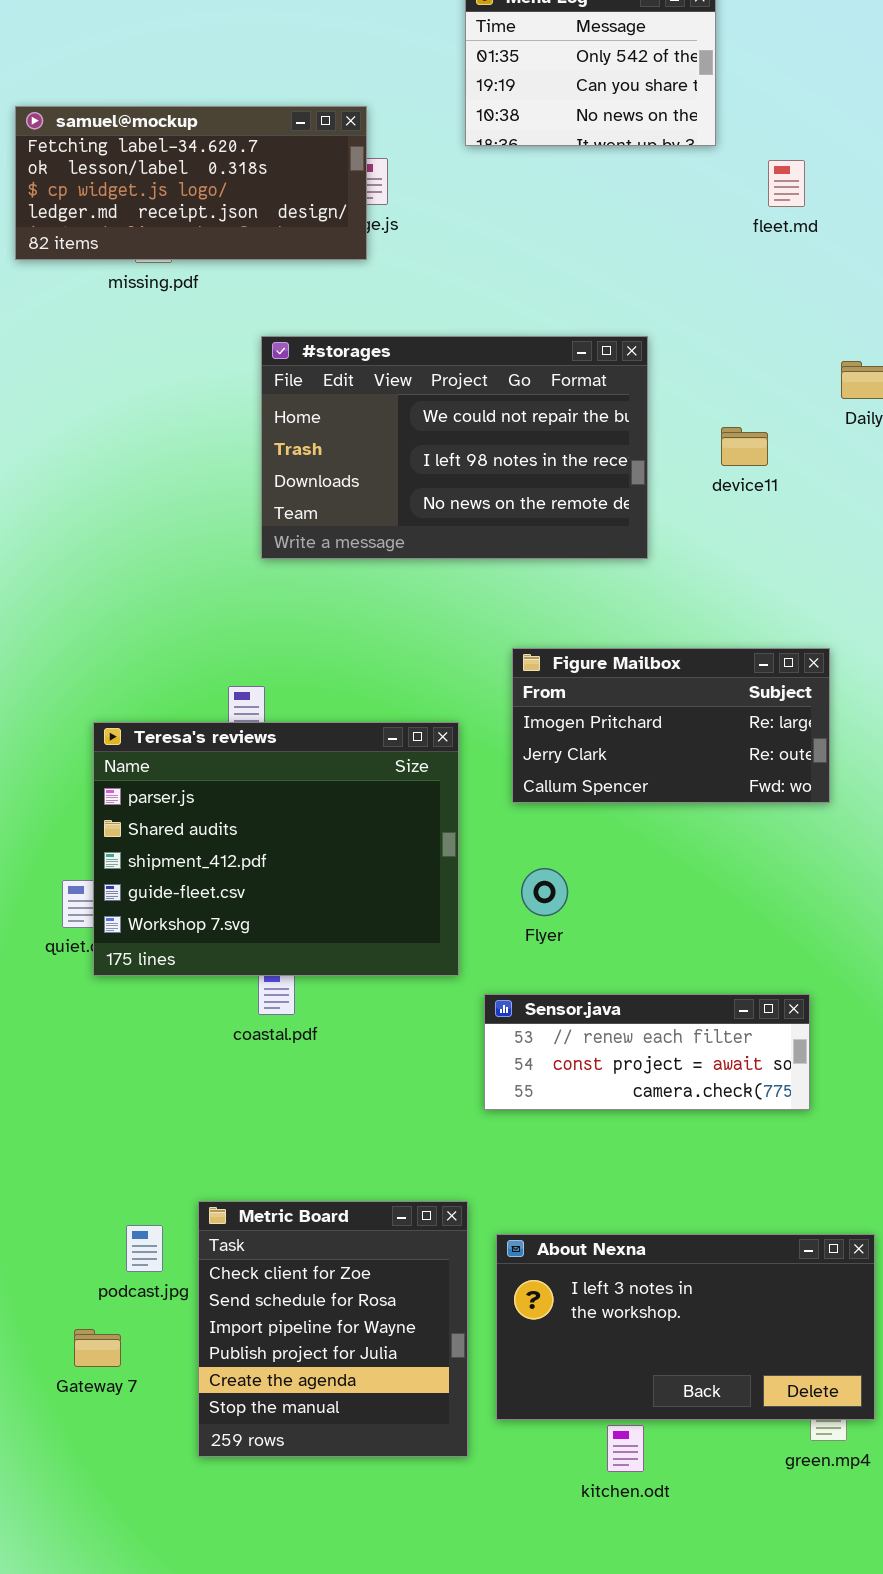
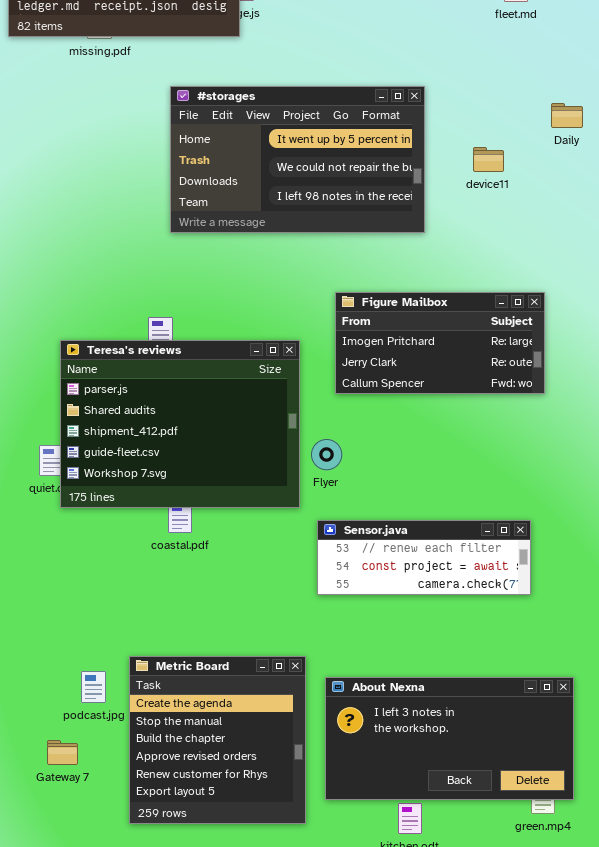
#storages: [261,336,648,559] -> [170,86,425,233], scrolled up 1 row
Flyer: [521,868,568,916] -> [311,439,342,470], moved
Metric Board: [198,1201,468,1457] -> [129,656,306,824], scrolled down 4 rows

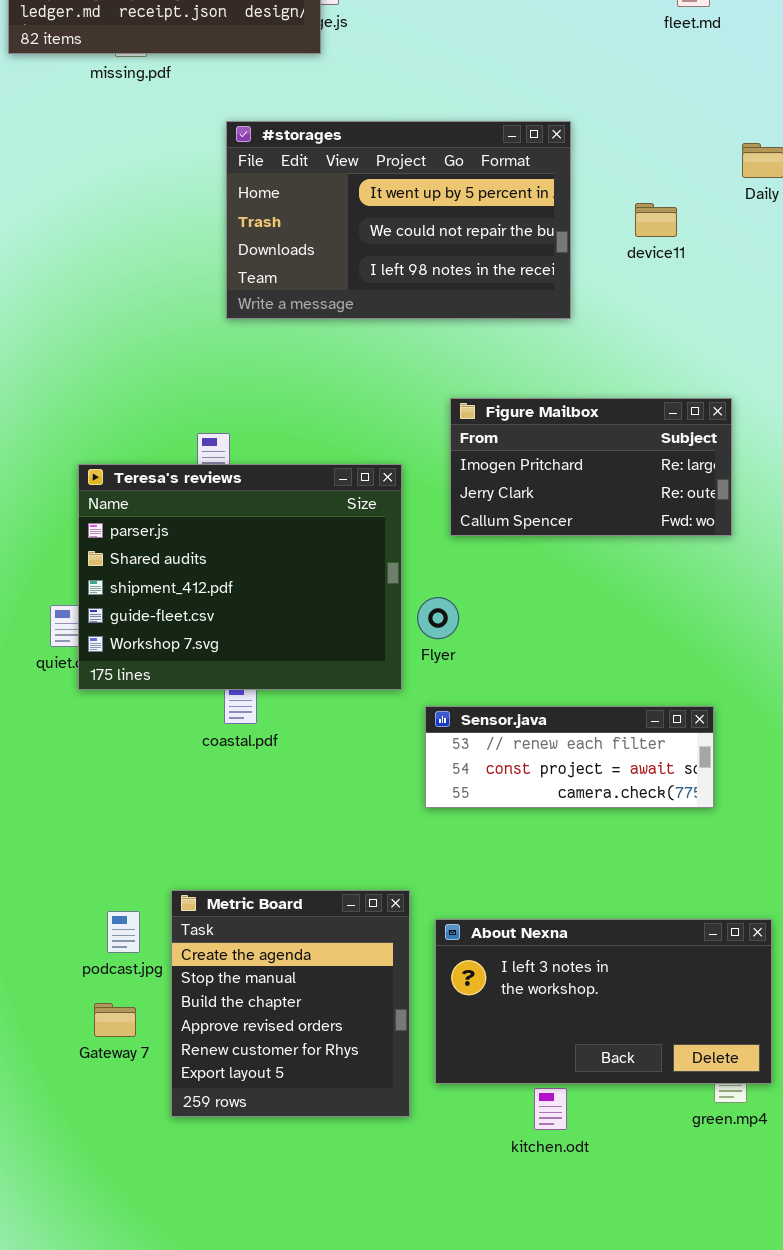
Gateway 7: [47,740,78,765] -> [94,1003,136,1037], moved

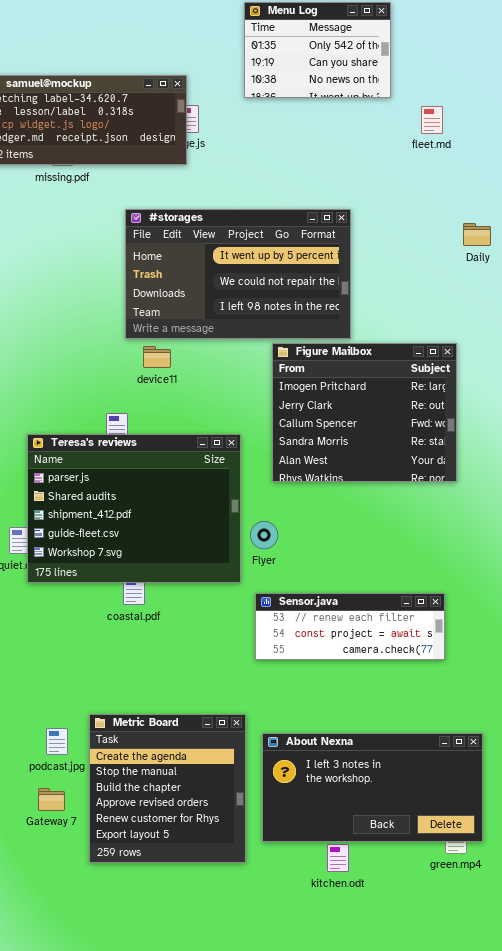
device11: [635,203,677,237] -> [143,346,171,368], moved
Figure Mailbox: [450,398,732,536] -> [272,343,457,482], resized

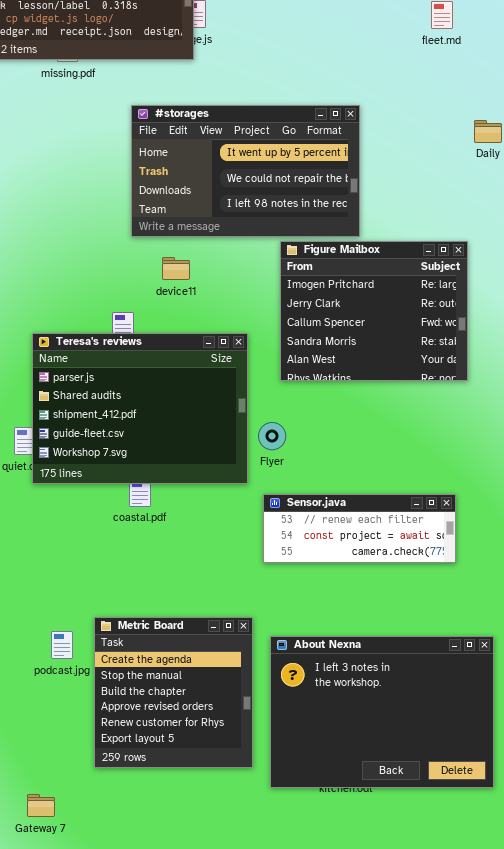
device11: [143,346,171,368] -> [162,257,190,280], moved
About Nexna: [262,733,483,842] -> [270,636,494,788], resized
Gateway 7: [38,788,65,811] -> [27,794,55,817], moved

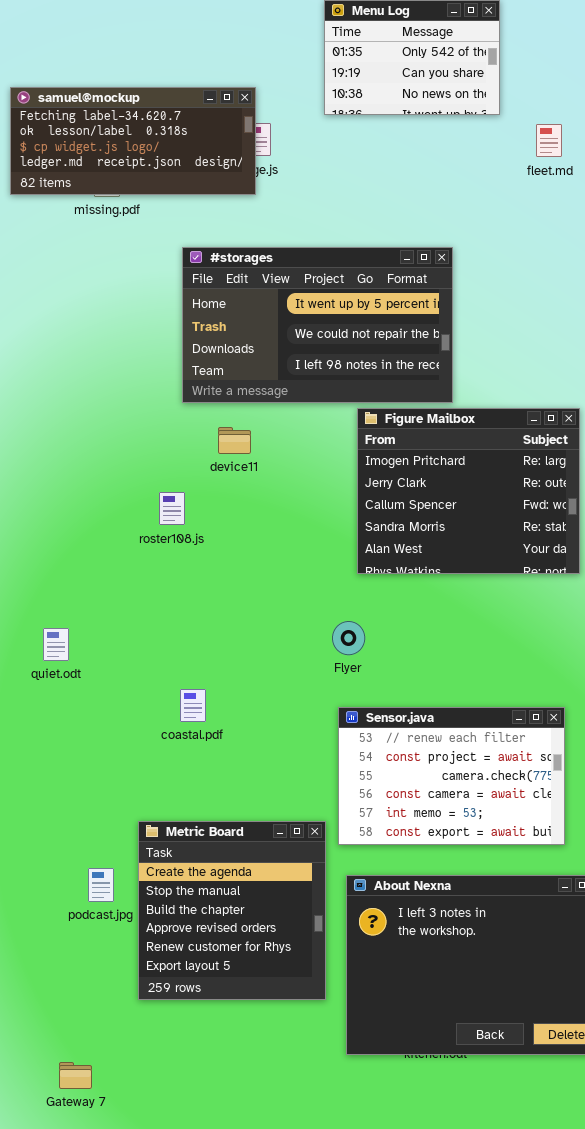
Teresa's reviews: [32,333,248,484] -> none, closed
Sensor.java: [263,494,456,563] -> [338,707,565,845], resized
Metric Board: [94,617,253,768] -> [138,821,326,1000], moved

